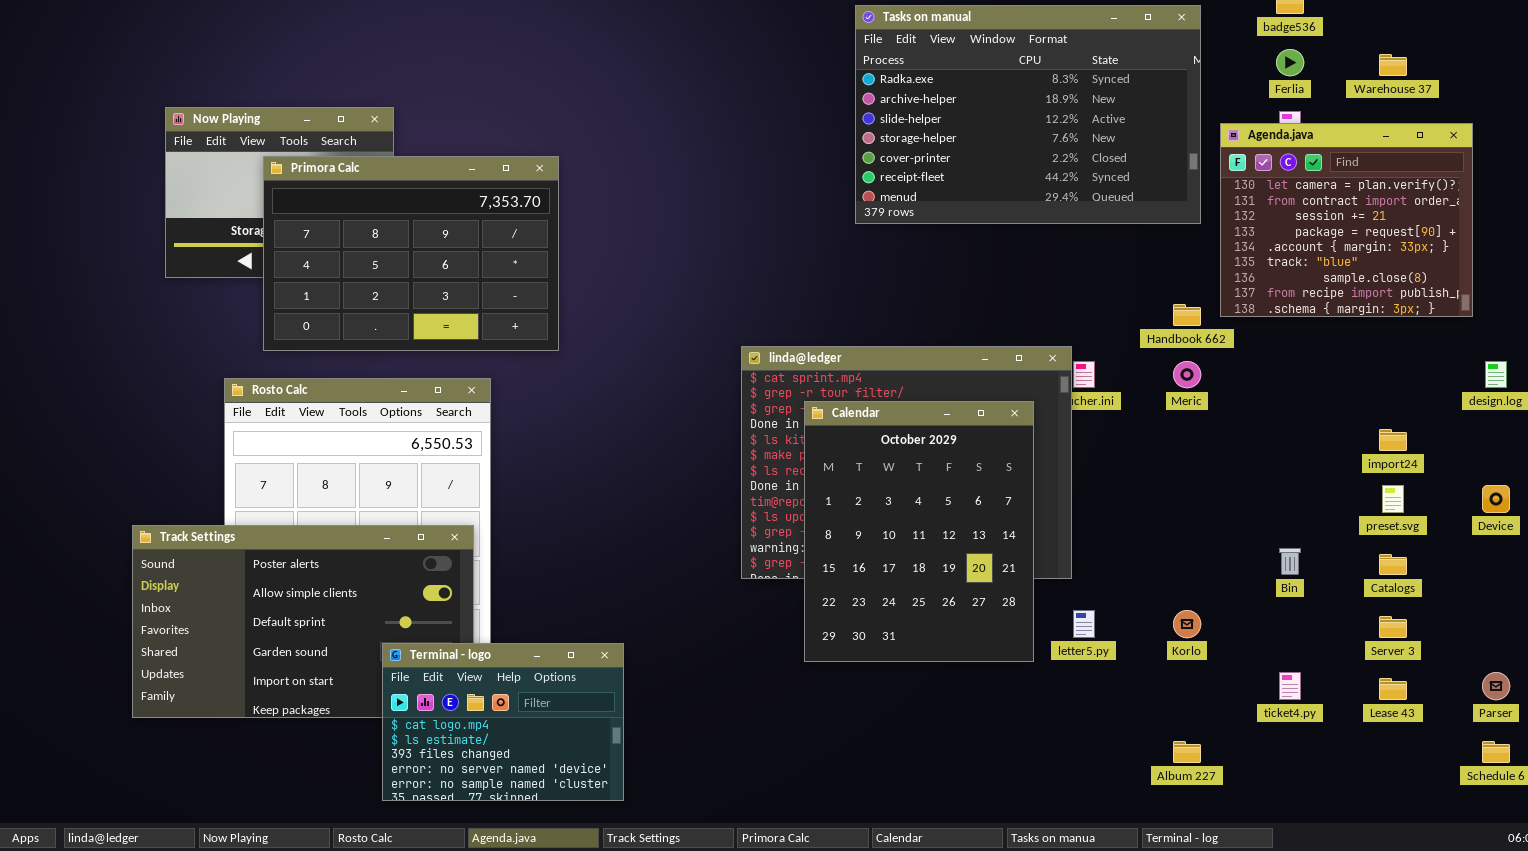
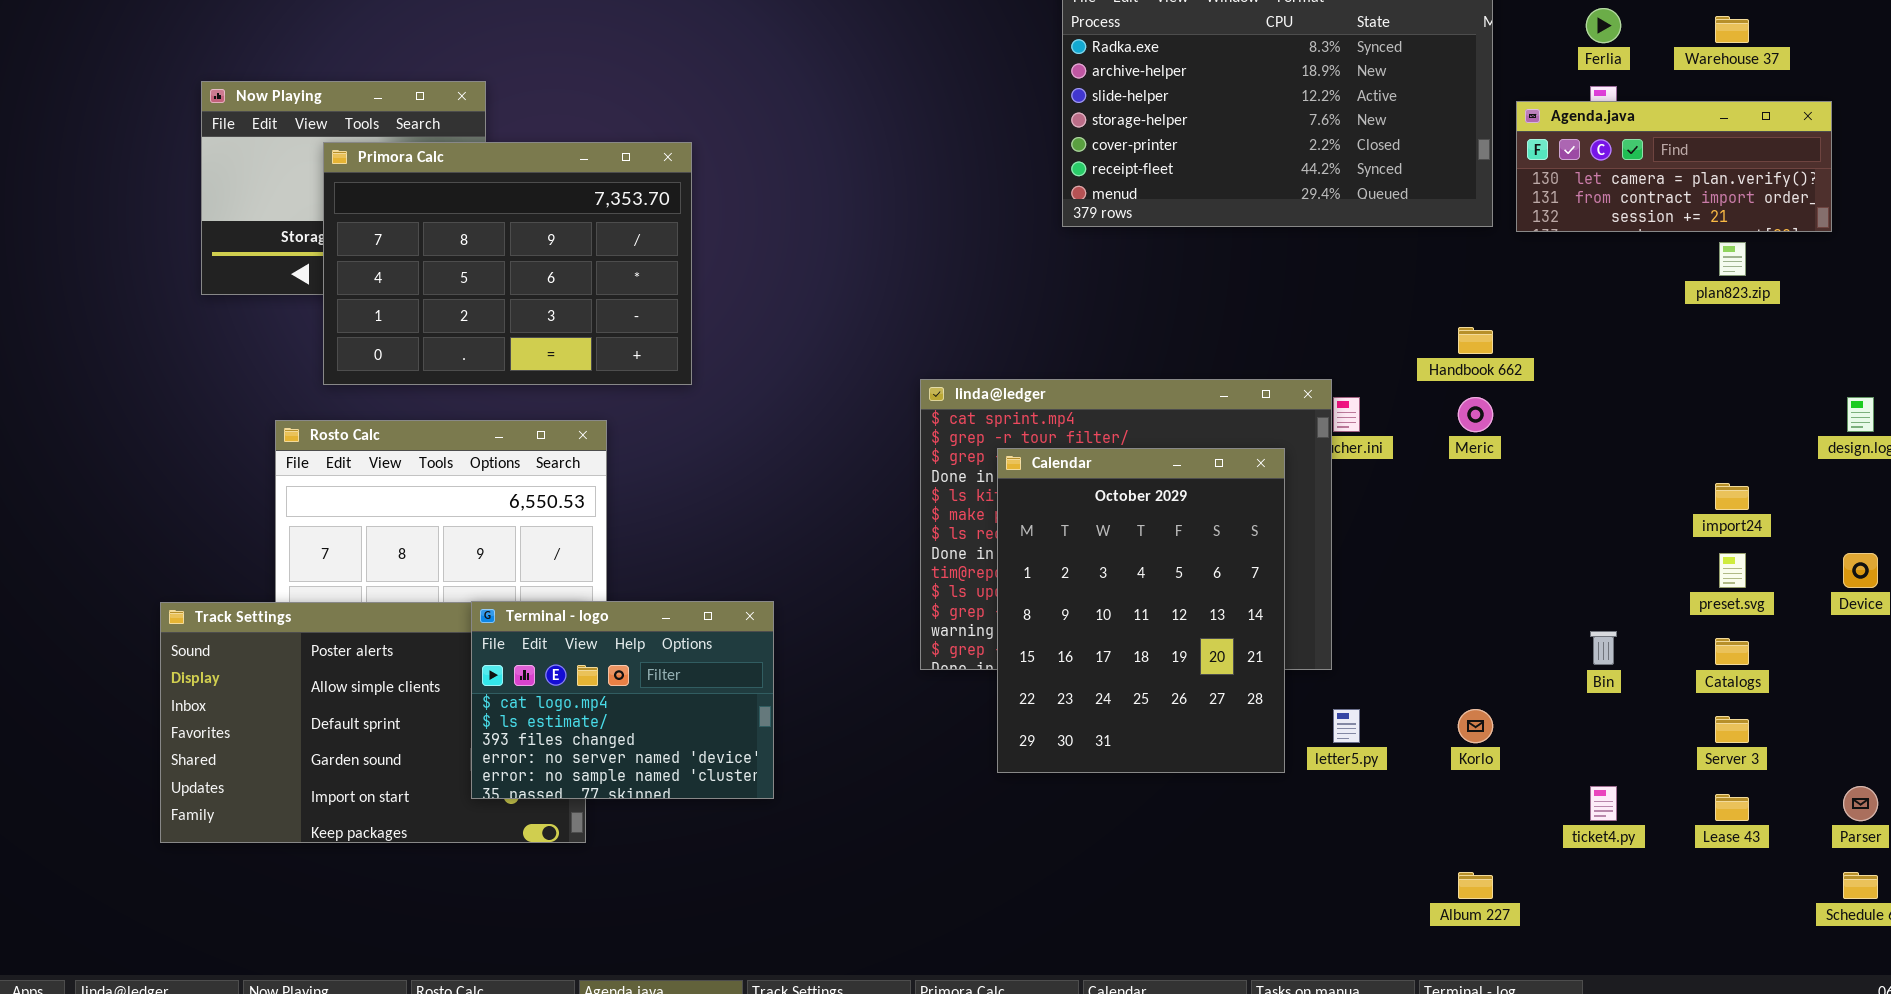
Agenda.java: [1220,123,1473,317] -> [1516,101,1832,232], resized
Terminal - logo: [382,643,624,801] -> [471,601,774,799], moved

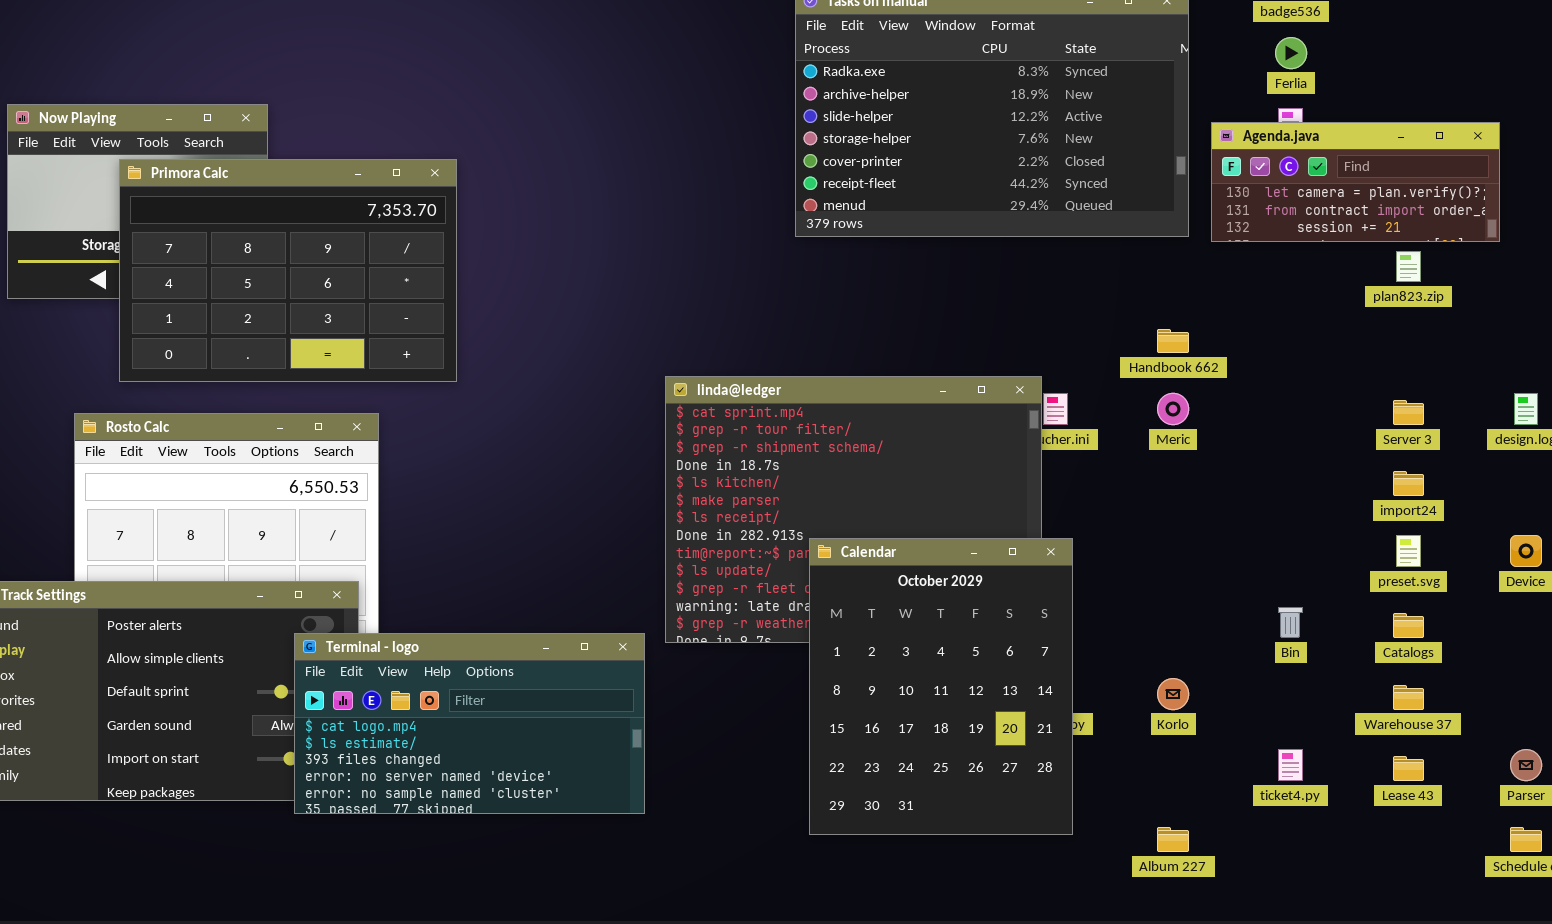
Warehouse 37: [1715,16,1749,43] -> [1393,685,1424,710], moved
Calendar: [997,448,1285,773] -> [809,538,1073,835], moved
Terminal - logo: [471,601,774,799] -> [294,633,645,814], moved, resized
Server 3: [1715,716,1749,743] -> [1393,400,1424,425], moved

